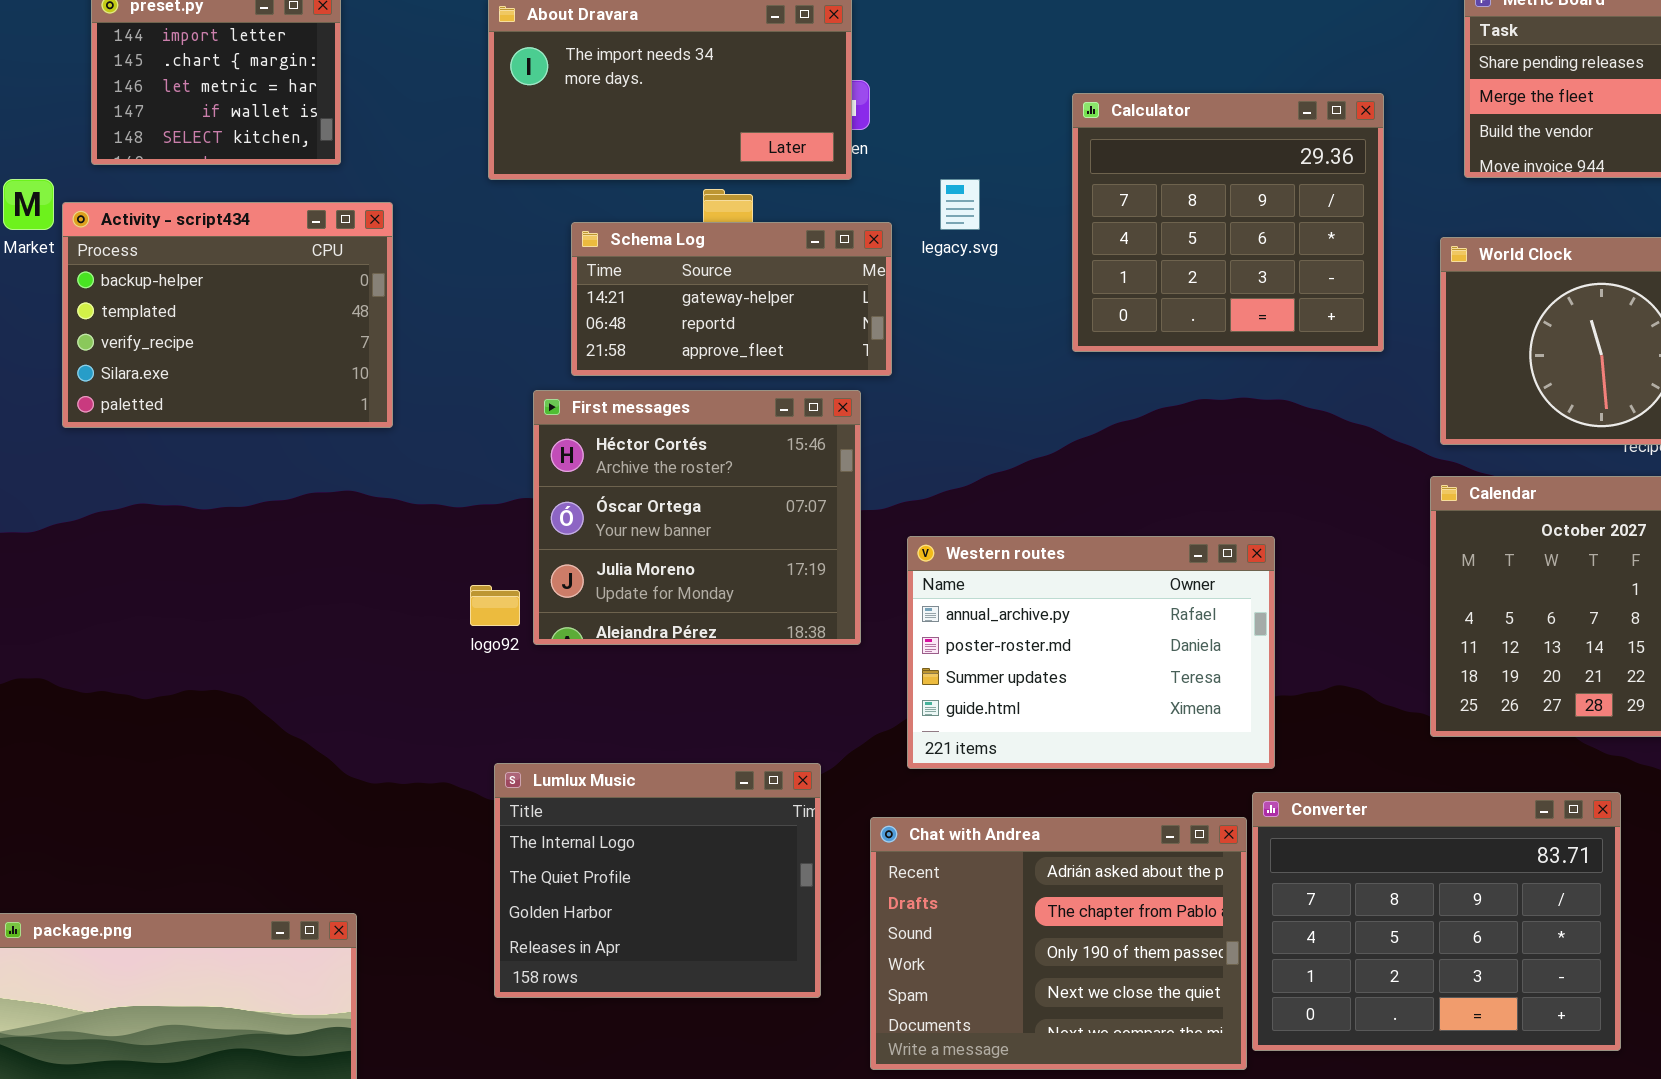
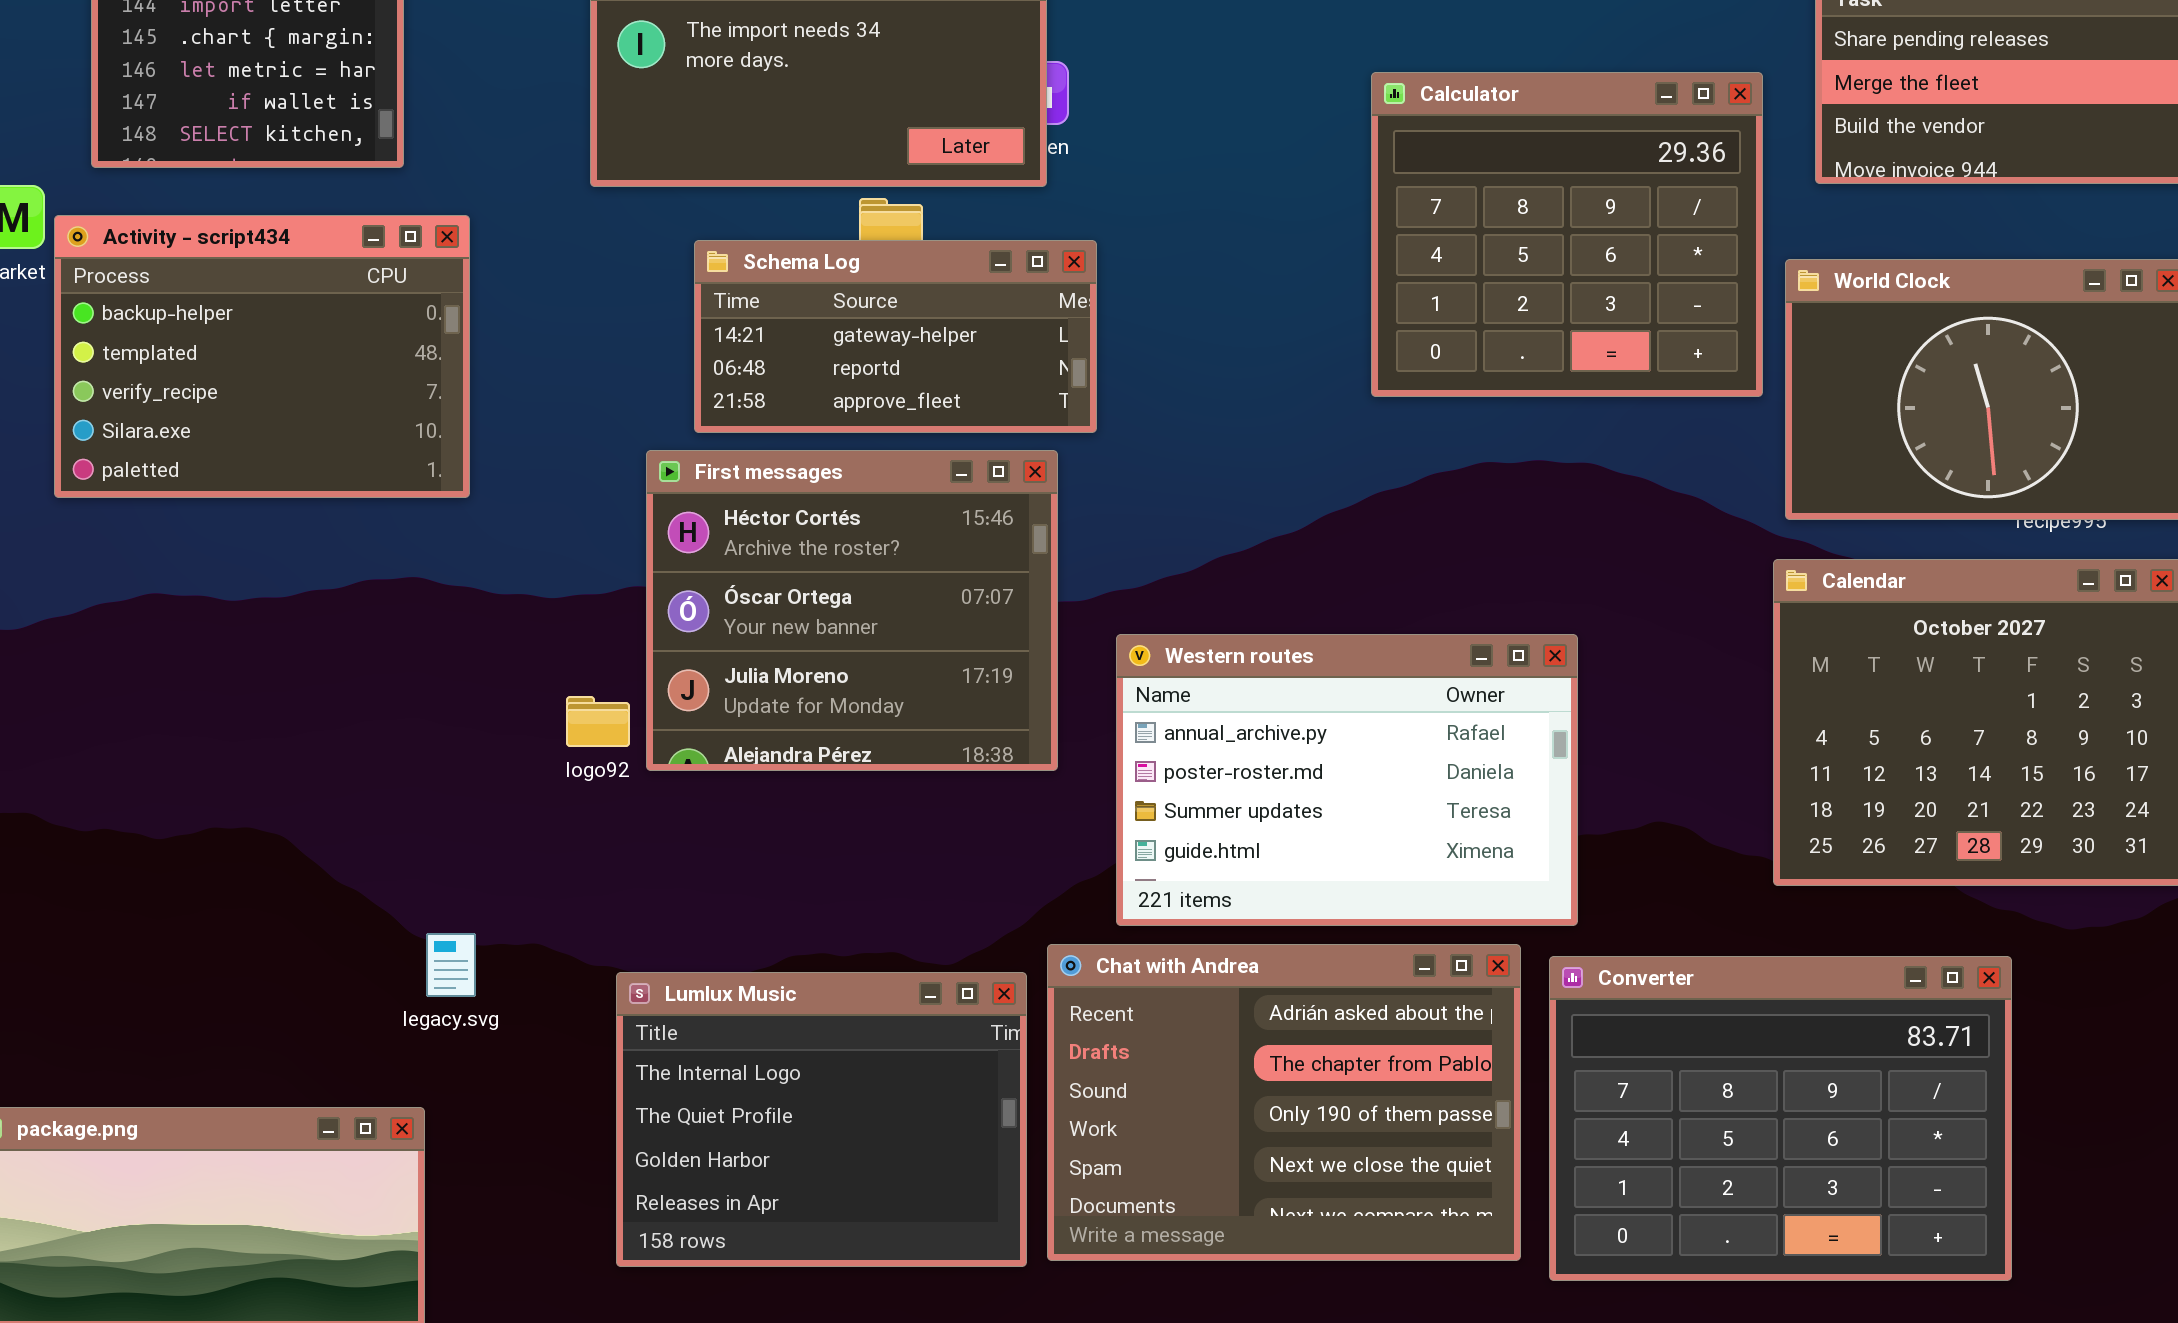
Calculator: [1072,93,1384,352] -> [1371,72,1763,397], moved
legacy.svg: [940,179,980,230] -> [426,933,476,997], moved
Lumlux Music: [494,763,821,998] -> [616,972,1027,1267], moved
Chat with Andrea: [870,817,1247,1070] -> [1047,944,1521,1261], moved

